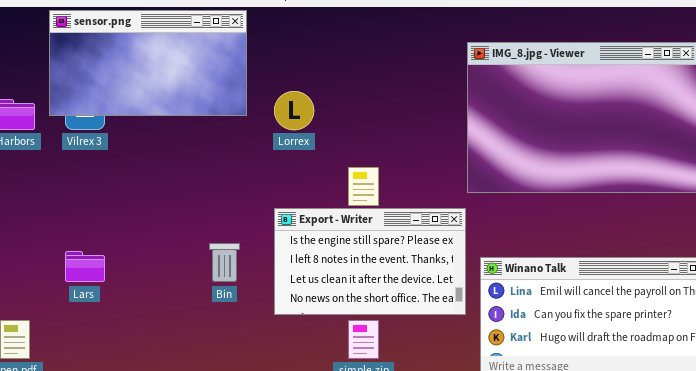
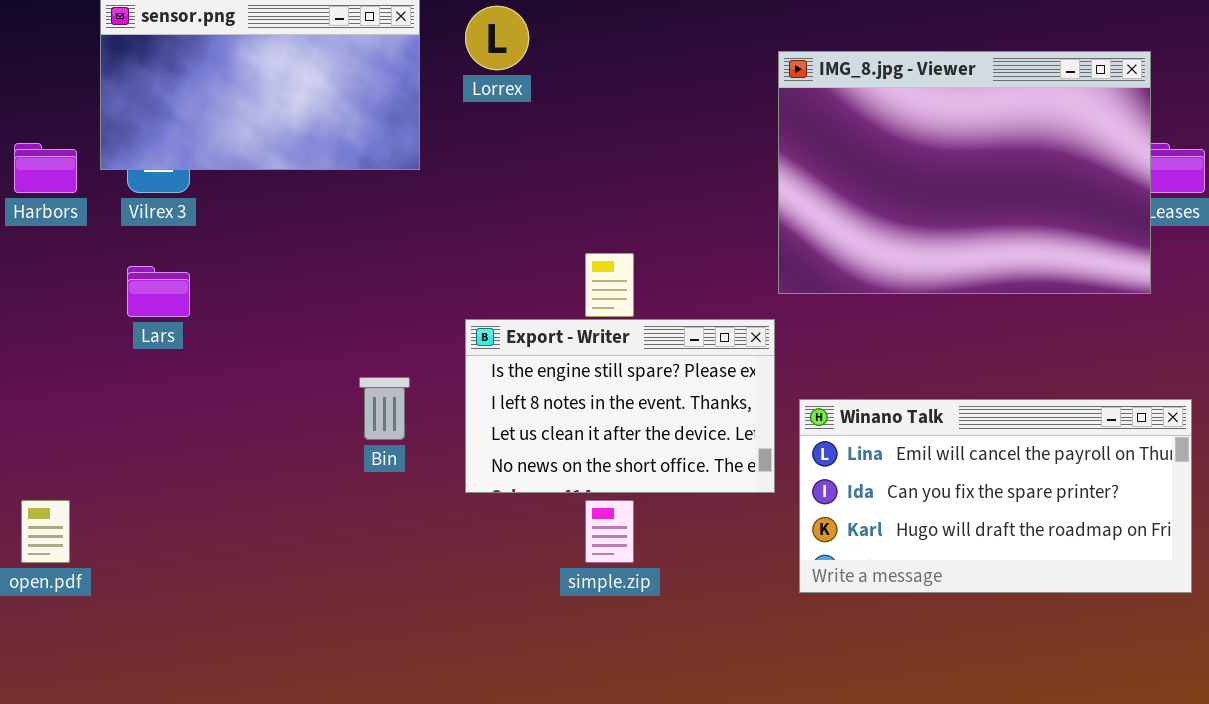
Lorrex: [274,91,314,130] -> [465,6,529,70], moved
Lars: [65,251,105,282] -> [127,266,190,317], moved

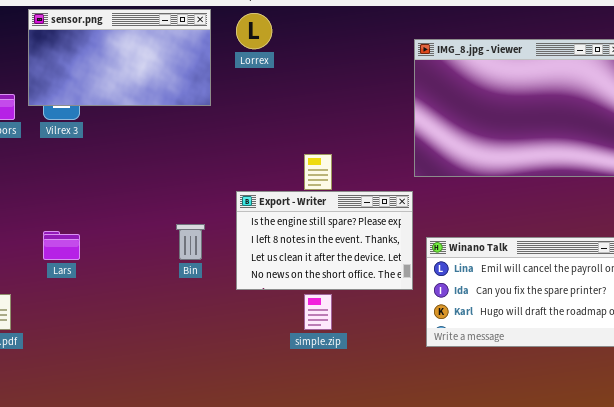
Lars: [127,266,190,317] -> [43,231,80,260], moved

